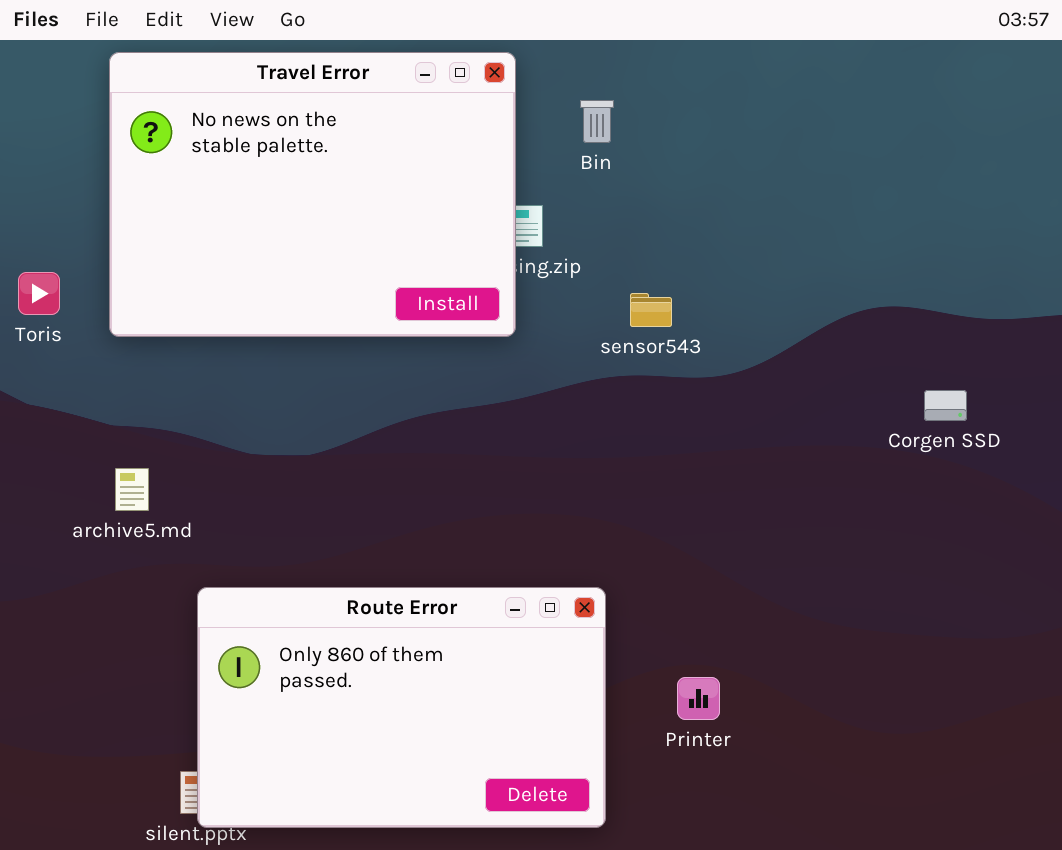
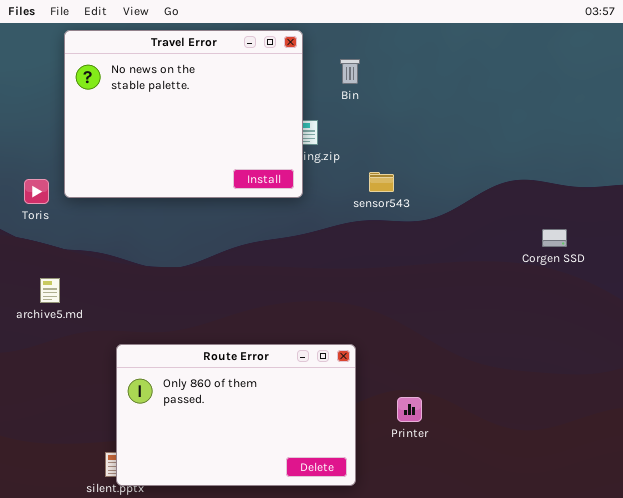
Toris: [18,272,60,315] -> [24,179,49,204], moved
archive5.md: [115,468,149,511] -> [40,278,60,303], moved

